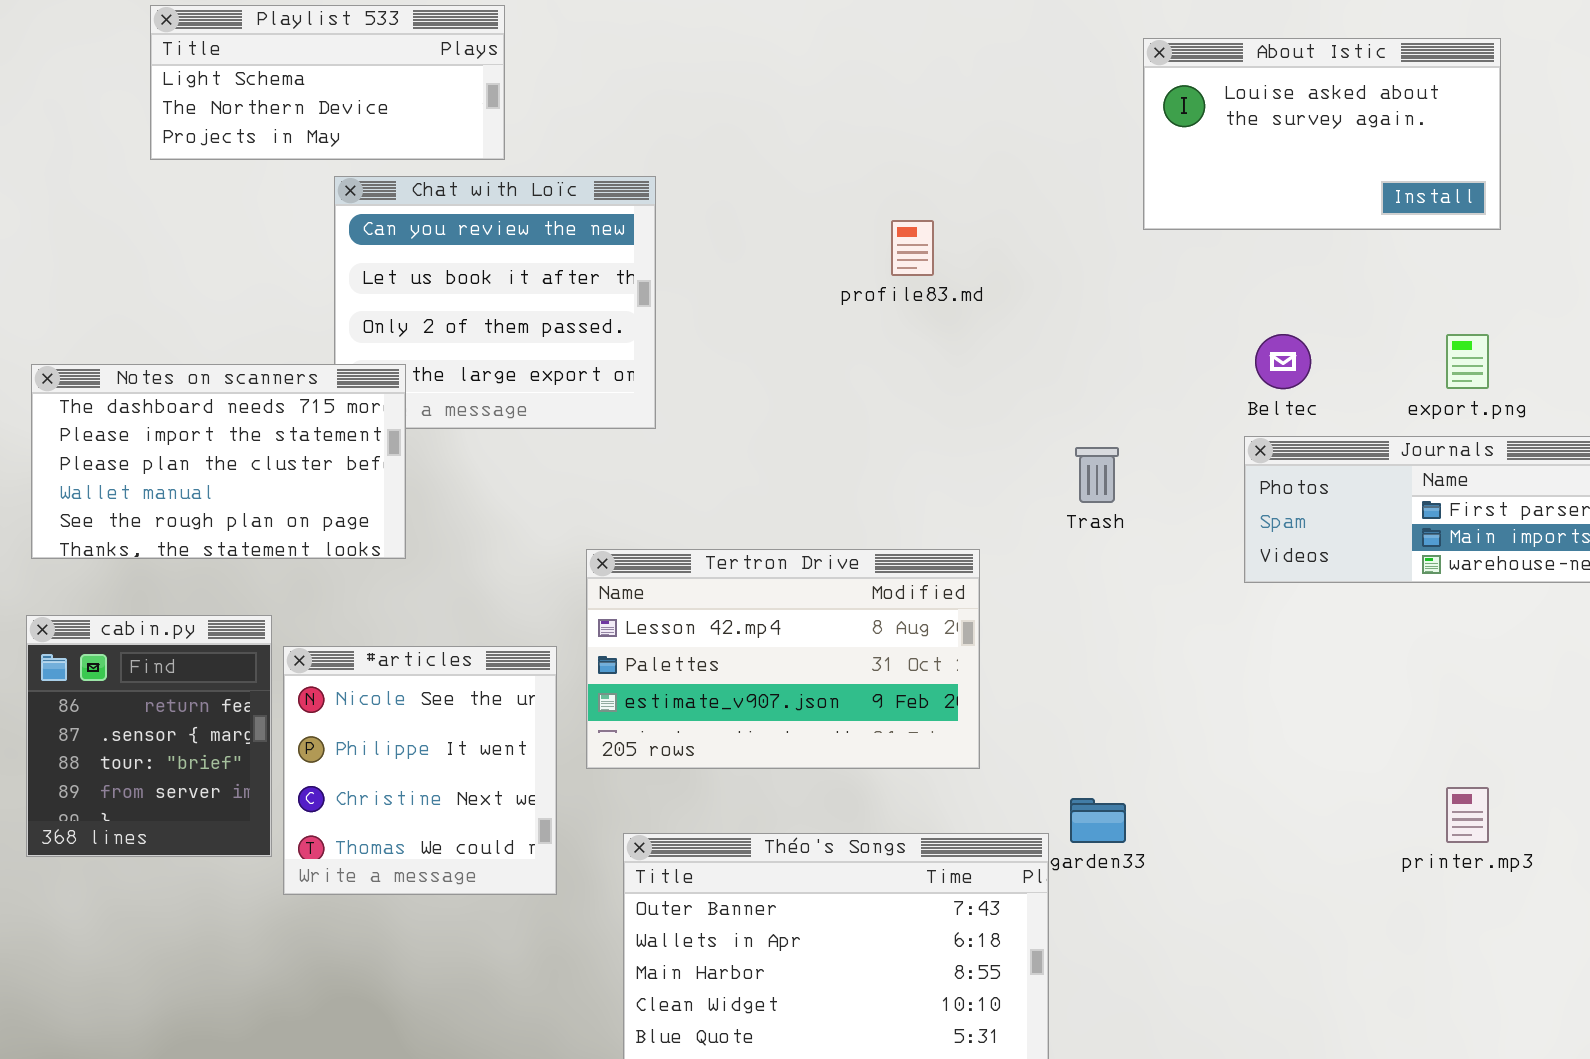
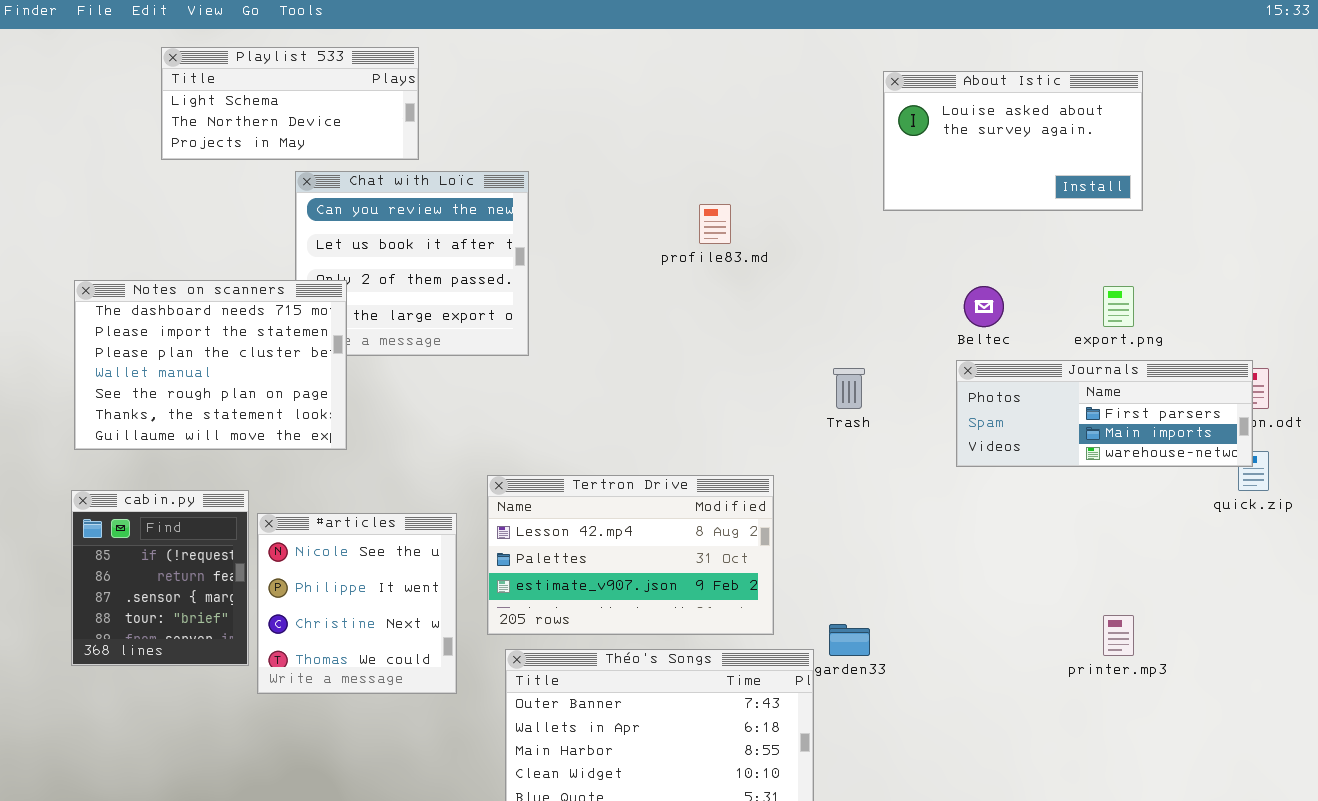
Notes on scanners: [31,364,406,559] -> [74,280,347,450], resized
Tertron Drive: [586,549,980,769] -> [487,475,774,635], moved
cabin.py: [26,615,272,857] -> [71,490,249,666], scrolled up 1 row

